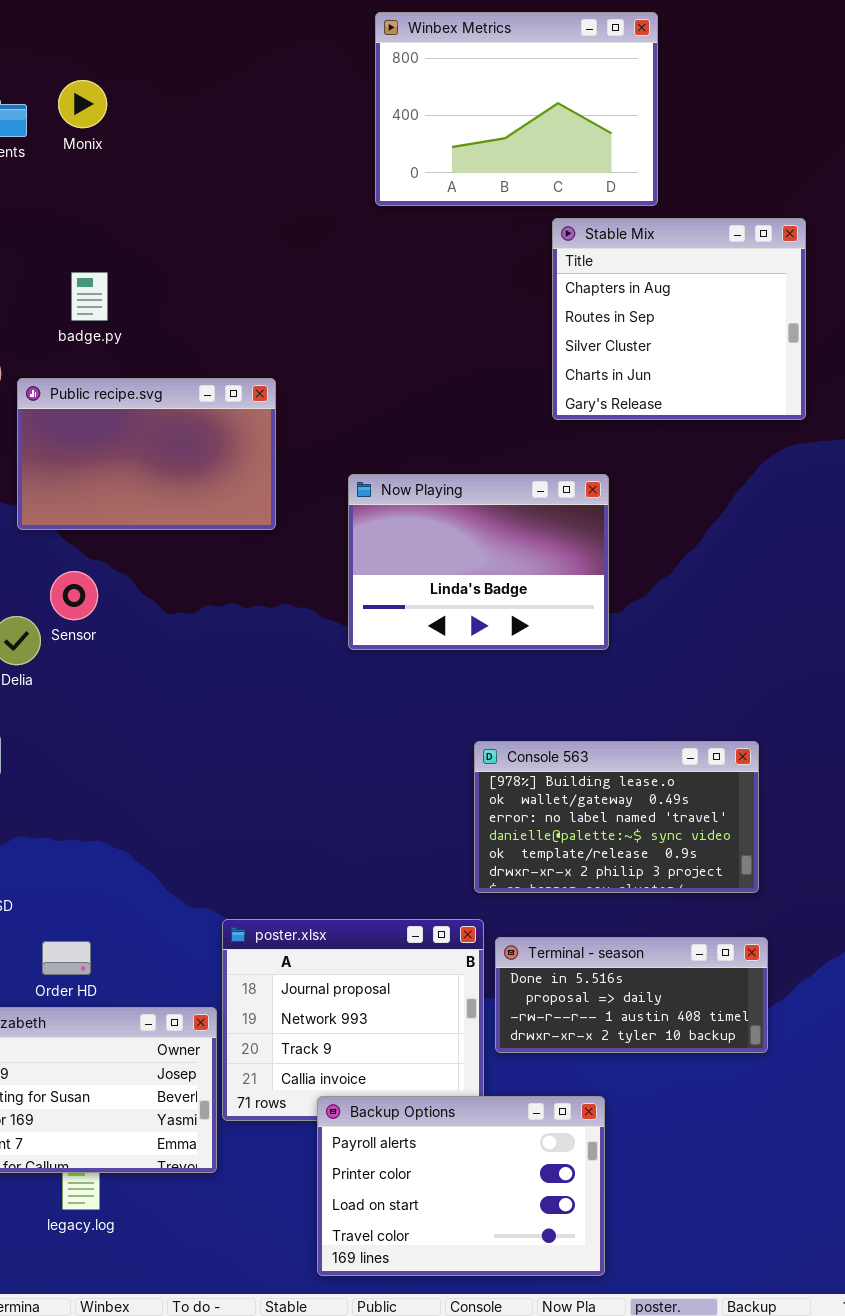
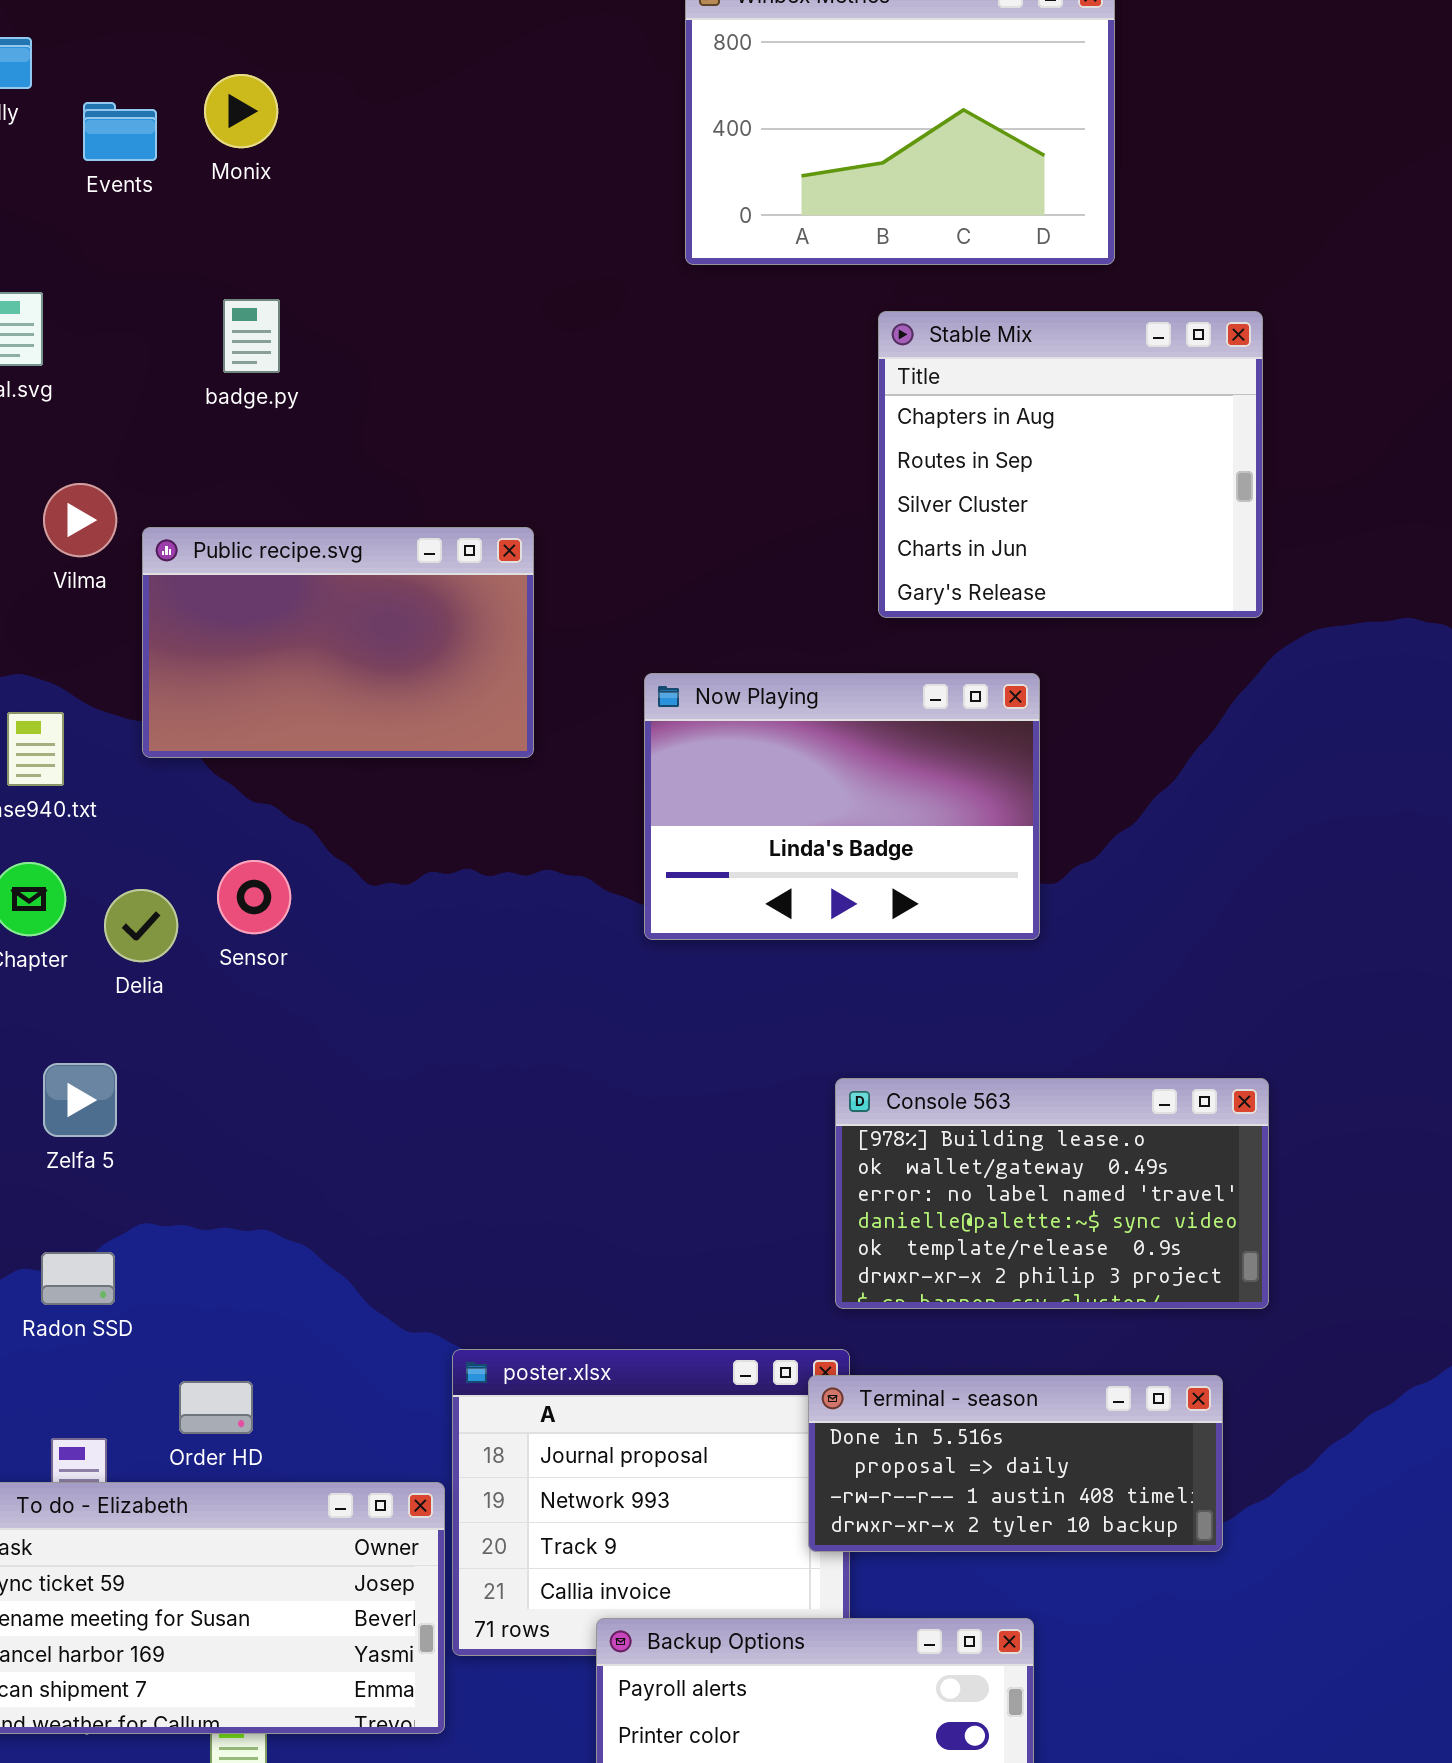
Stable Mix: [552,218,806,420] -> [878,311,1263,618], moved
badge.py: [71,272,108,321] -> [223,299,280,373], moved
Sensor: [50,571,98,620] -> [217,860,291,934], moved
Terminal - season: [495,937,768,1053] -> [808,1375,1223,1552], moved

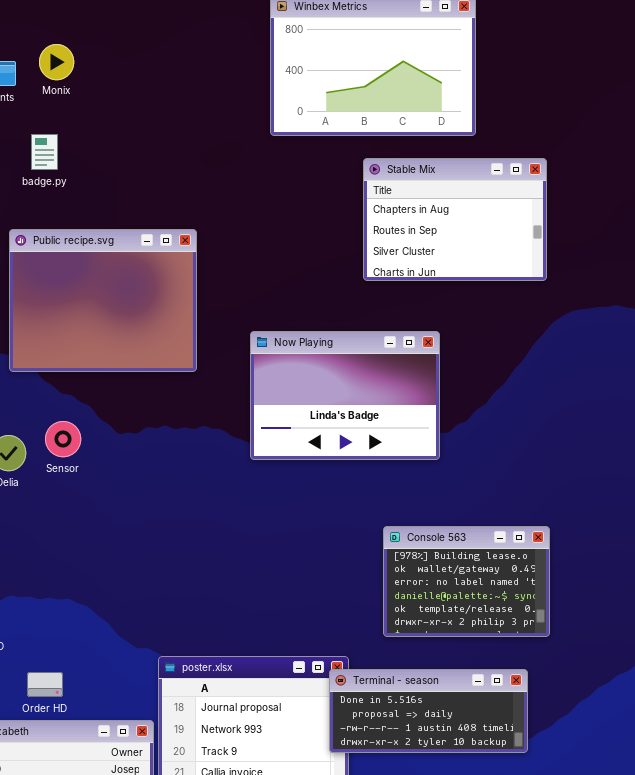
badge.py: [223,299,280,373] -> [31,134,58,170], moved
Stable Mix: [878,311,1263,618] -> [363,158,547,281], resized
Public recipe.svg: [142,527,534,758] -> [9,229,197,372], resized
Console 563: [835,1078,1269,1309] -> [383,526,550,637], resized

